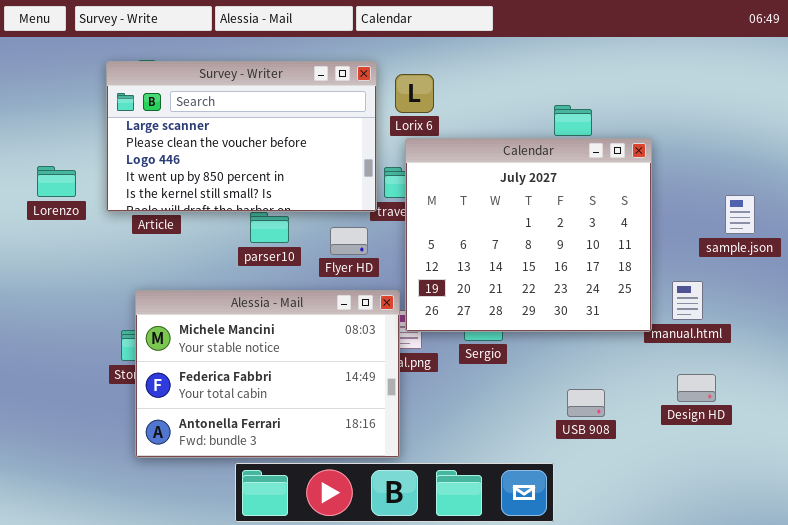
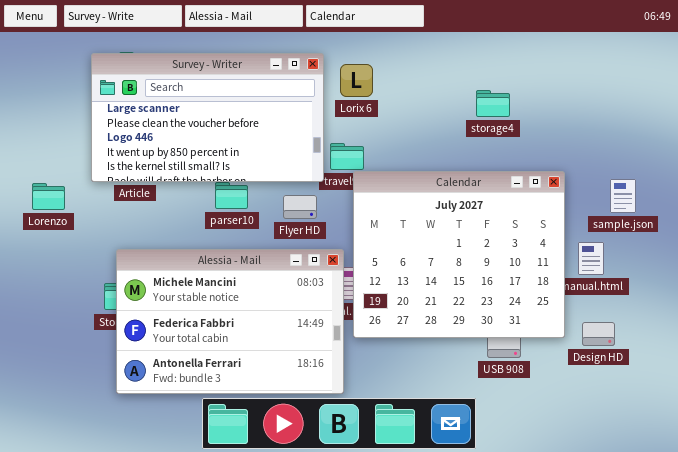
Calendar: [405,138,652,332] -> [353,171,565,338], moved
Lorenzo: [37,166,76,197] -> [32,183,65,210], moved
sample.json: [725,195,755,234] -> [610,179,636,213], moved

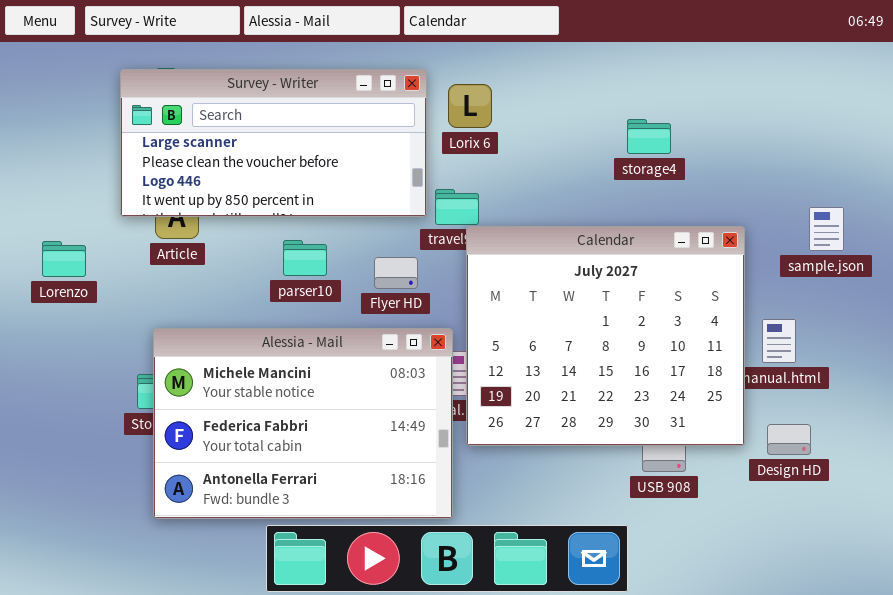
Survey - Writer: [91,53,324,182] -> [120,69,427,217], resized
sample.json: [610,179,636,213] -> [809,207,844,251], moved

